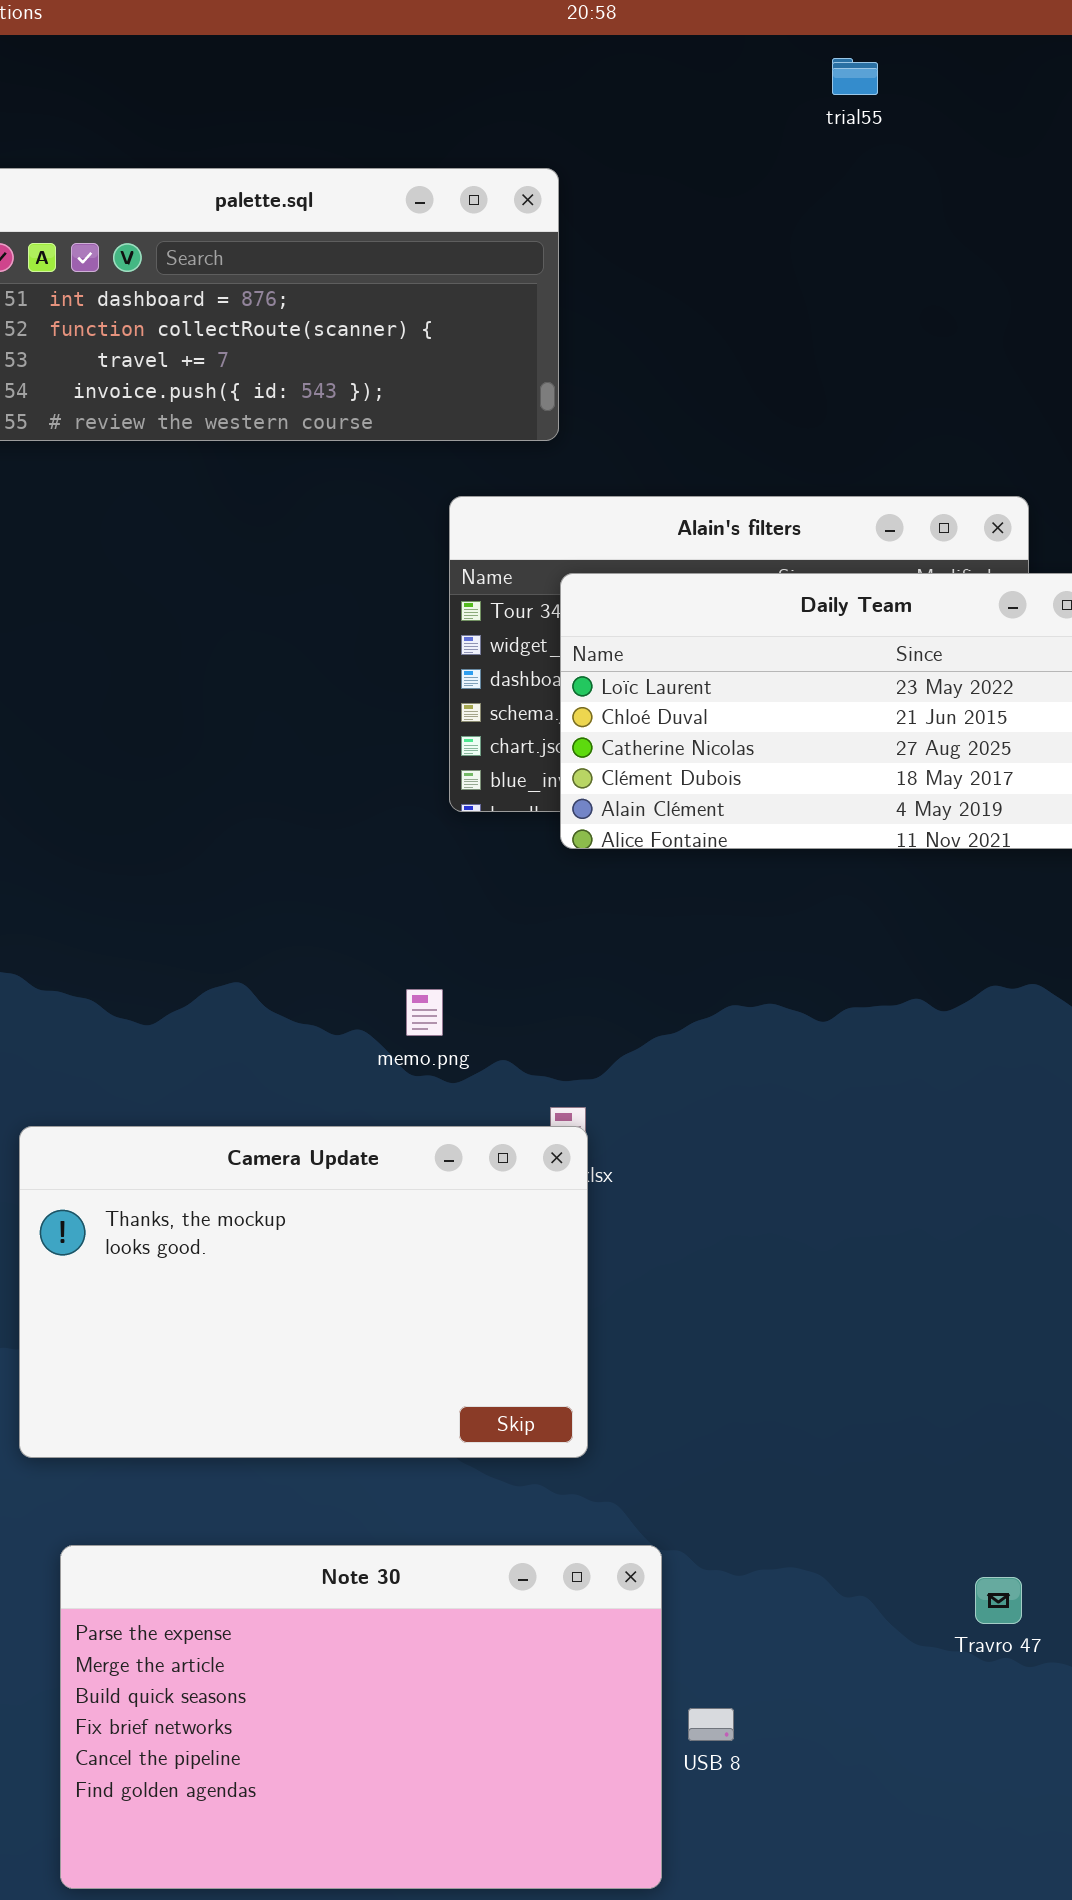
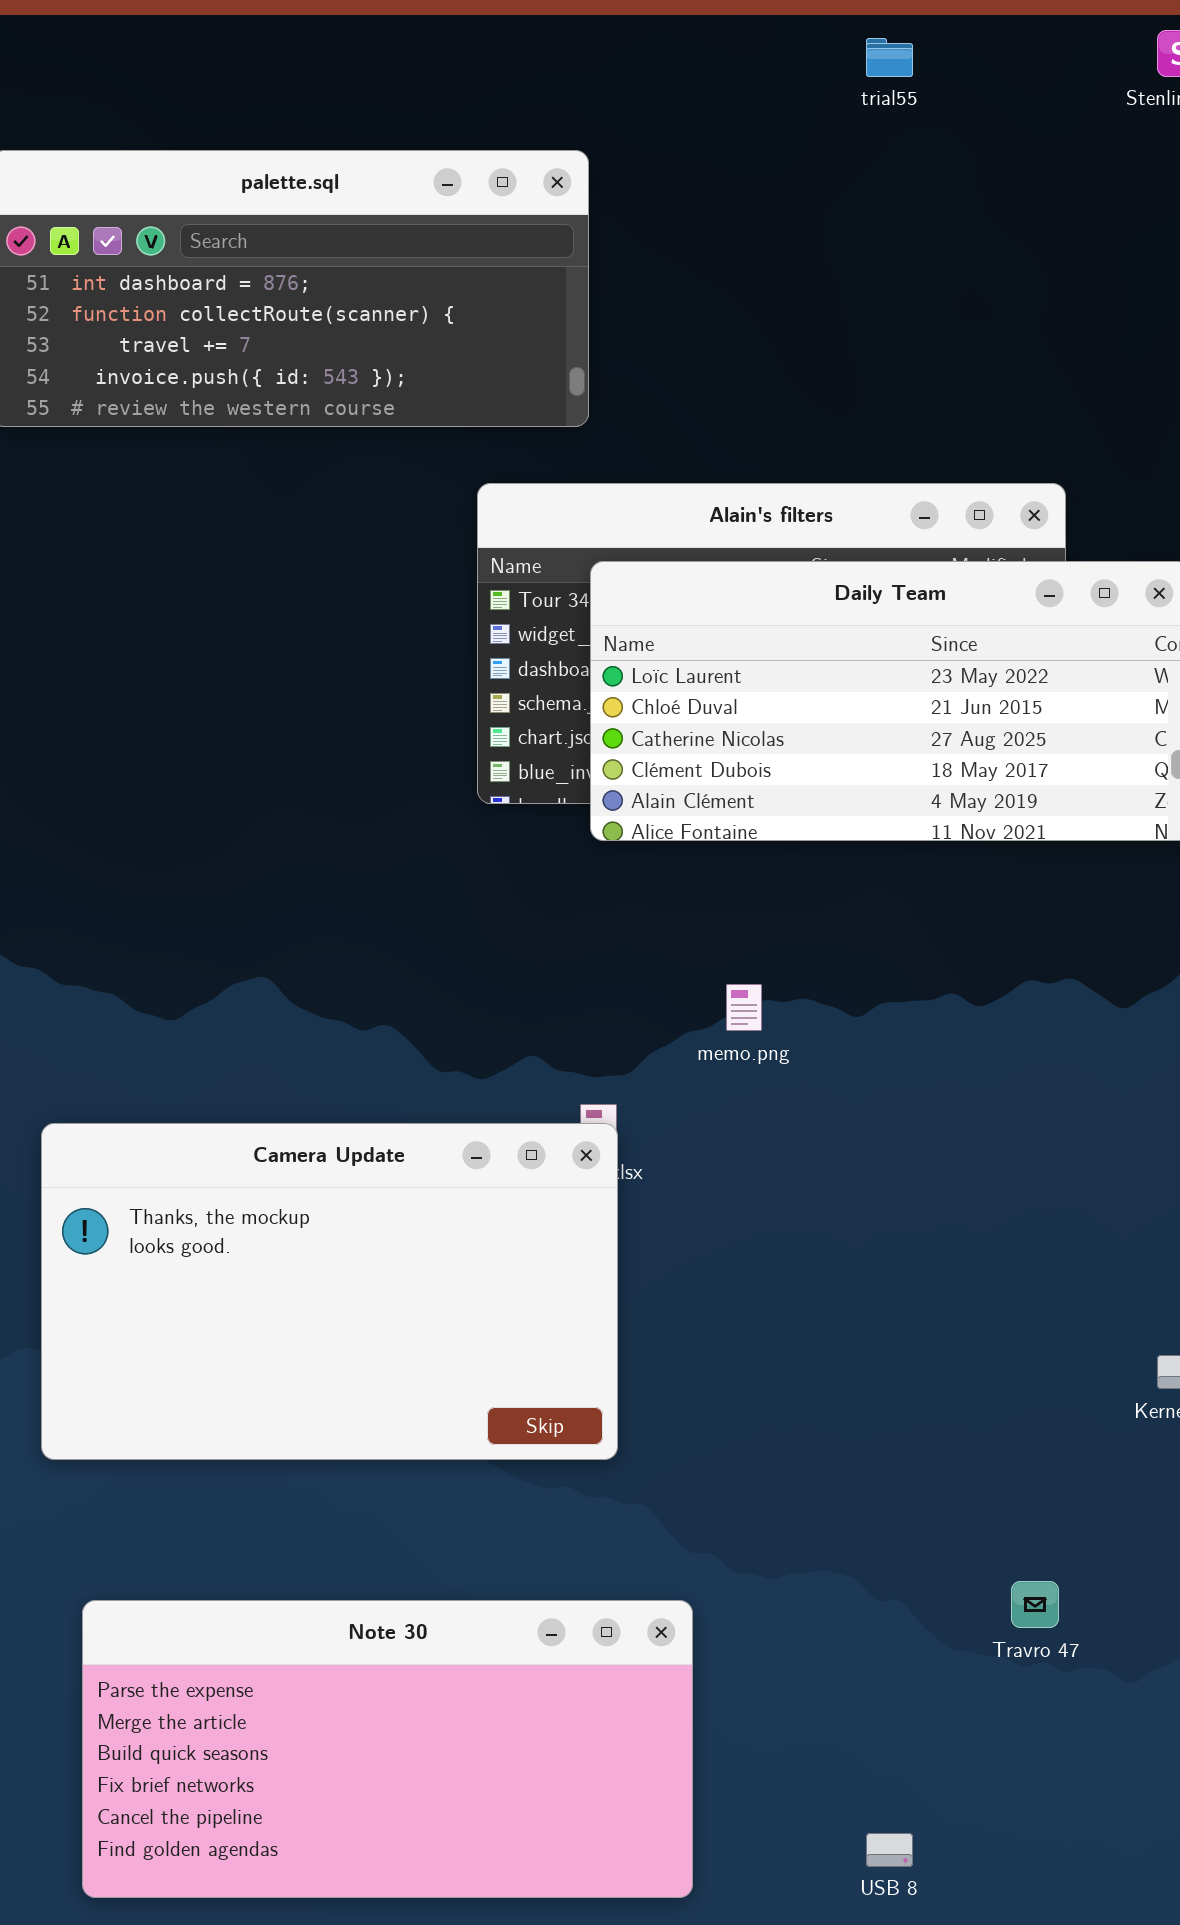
memo.png: [406,989,443,1036] -> [726,984,762,1031], moved
Note 30: [60,1545,662,1889] -> [82,1600,693,1898], resized
USB 8: [688,1708,734,1741] -> [866,1833,913,1867], moved

